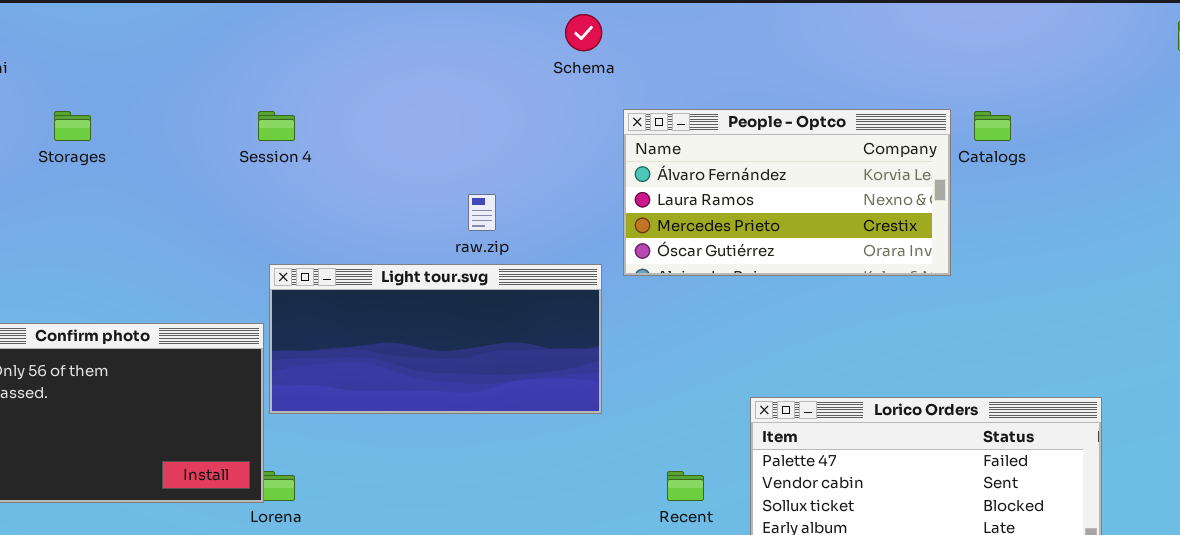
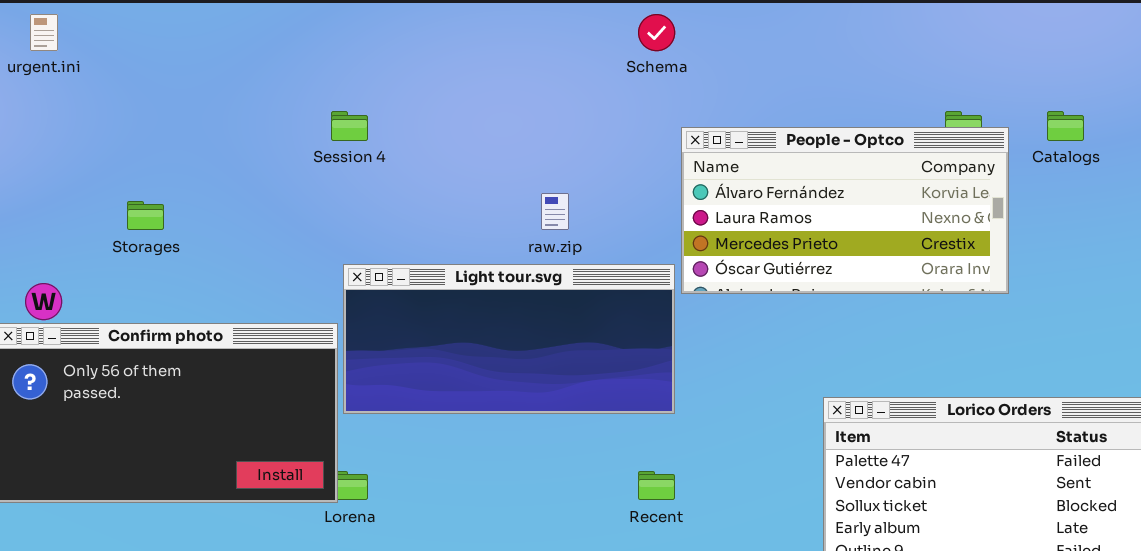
People - Optco: [623,109,951,276] -> [681,127,1009,294], moved
Storages: [54,111,91,141] -> [127,201,164,230], moved
Recent: [667,471,704,501] -> [638,471,675,500], moved

